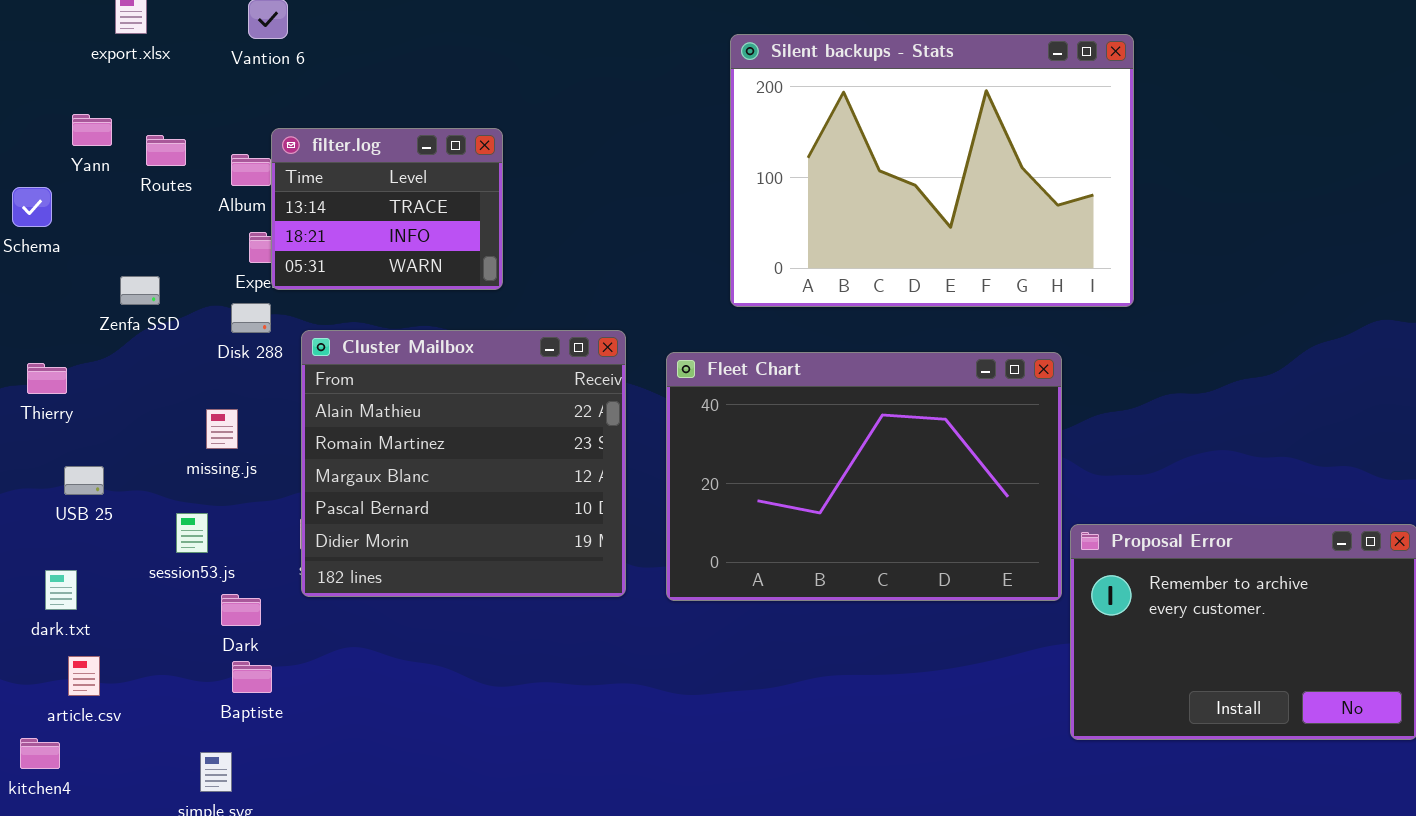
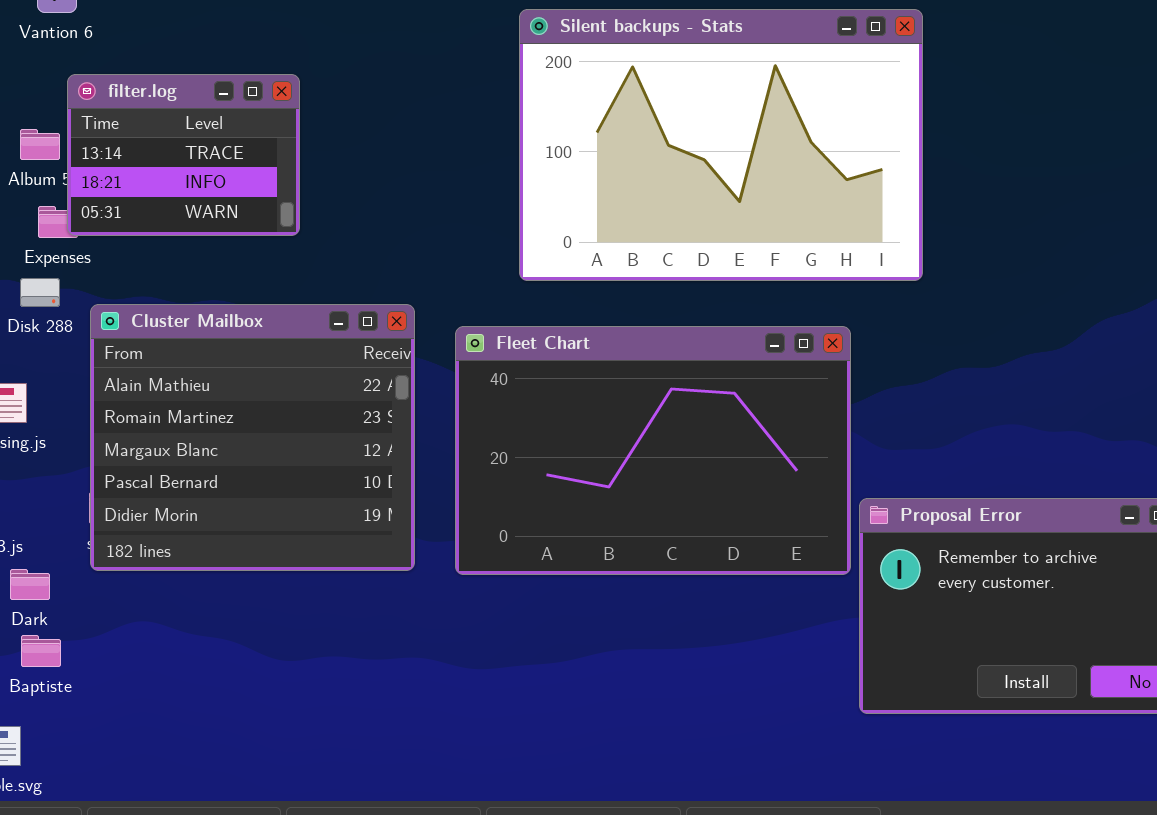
filter.log: [271,128,503,290] -> [67,74,300,236], moved

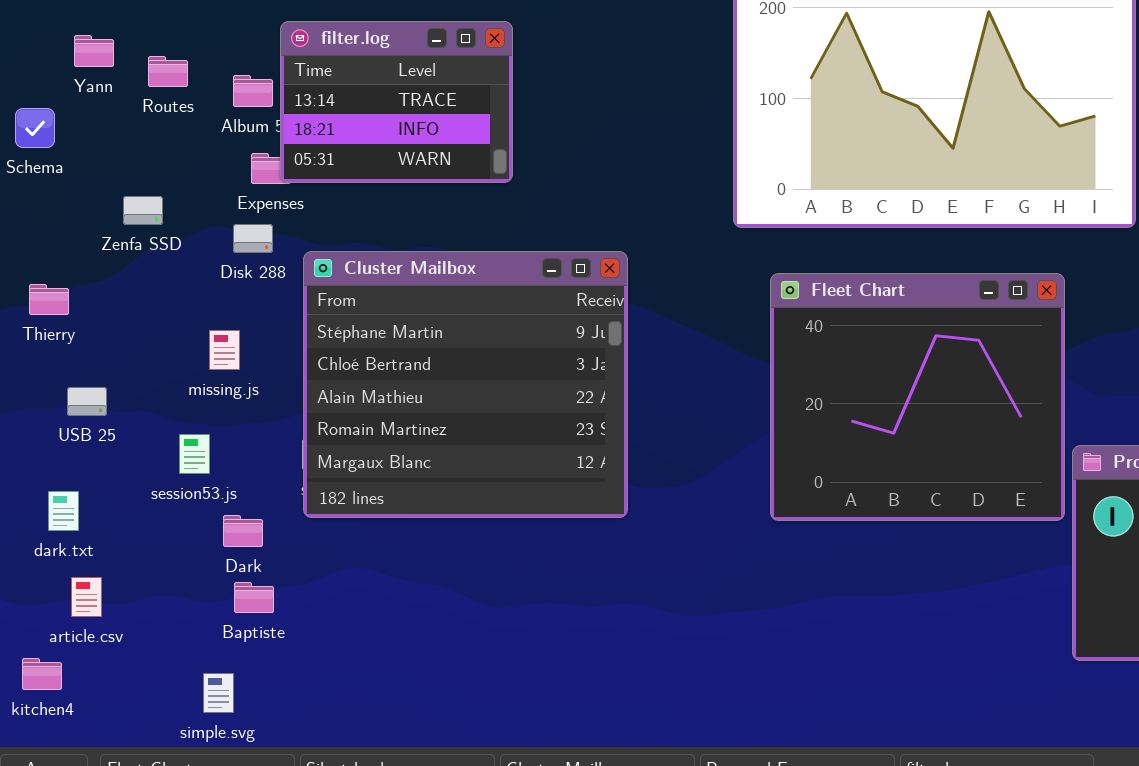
Cluster Mailbox: [90,304,415,571] -> [303,251,628,518], scrolled up 2 rows
Fleet Chart: [455,326,851,575] -> [770,273,1065,521], resized

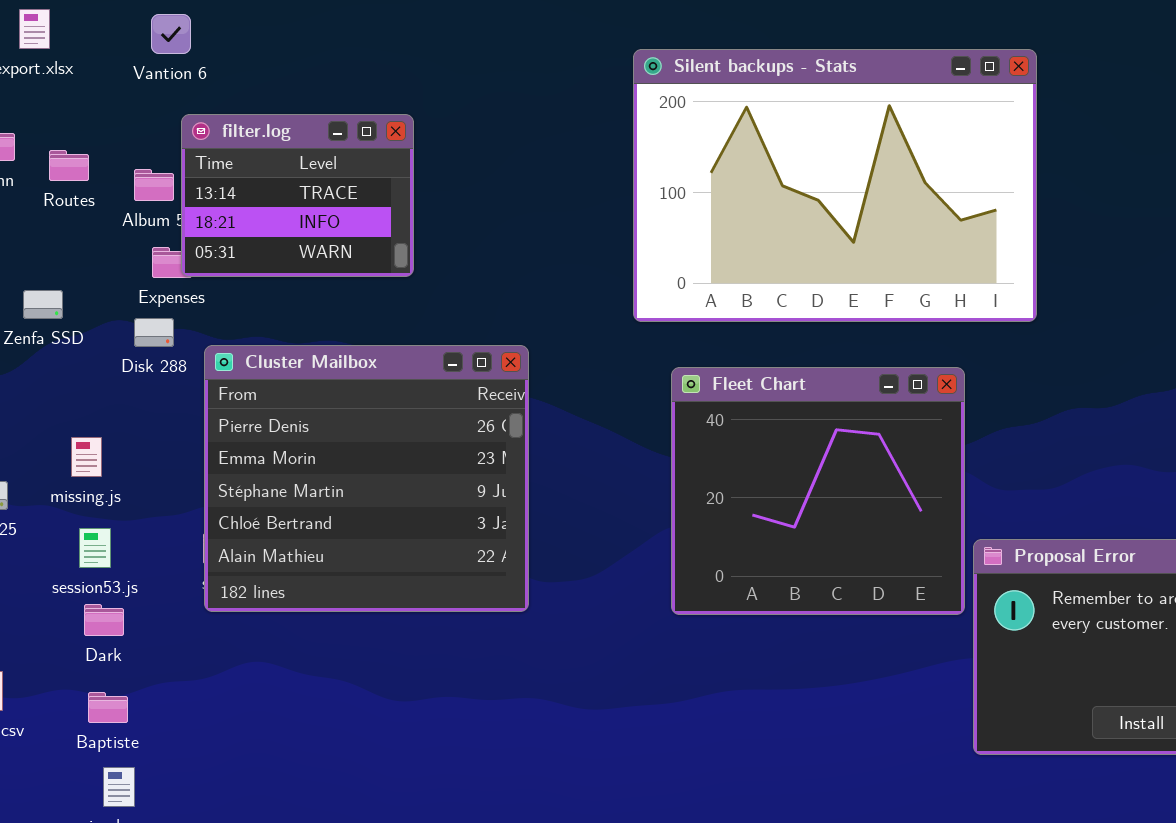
Cluster Mailbox: [303,251,628,518] -> [204,345,529,612], scrolled up 2 rows
missing.js: [209,330,240,370] -> [71,437,102,477], moved
Dark: [223,515,263,547] -> [84,604,124,636], moved
Baptiste: [234,582,274,613] -> [88,692,128,723], moved

